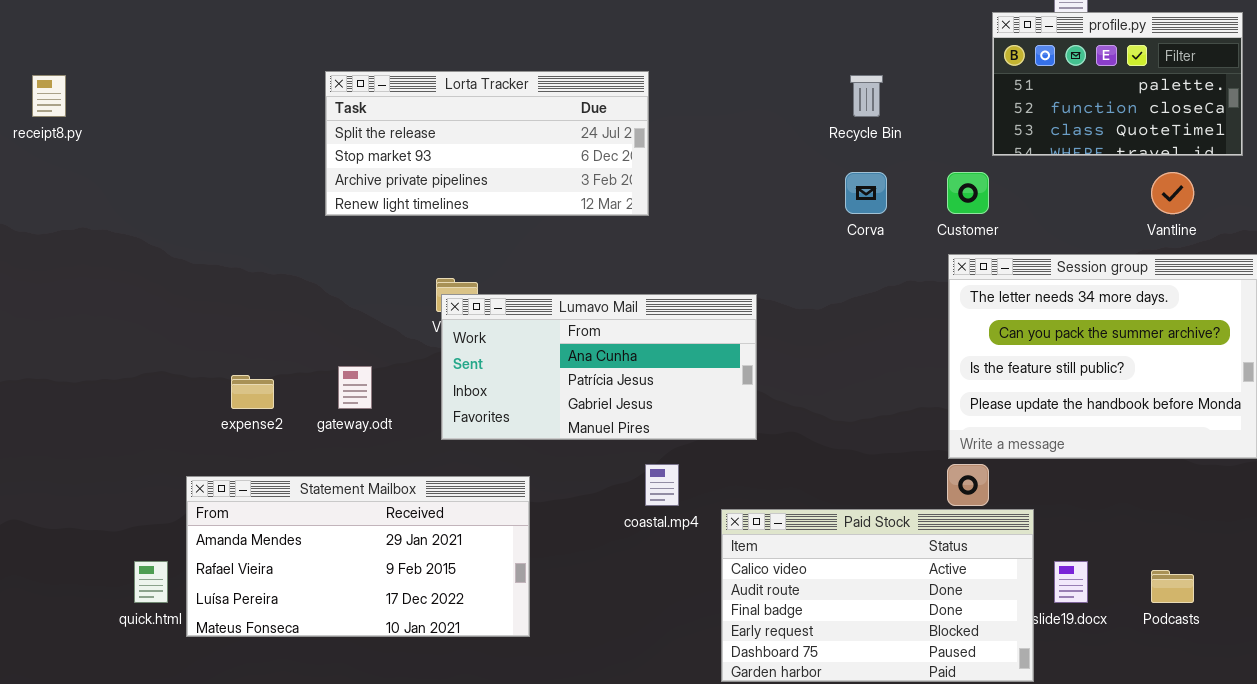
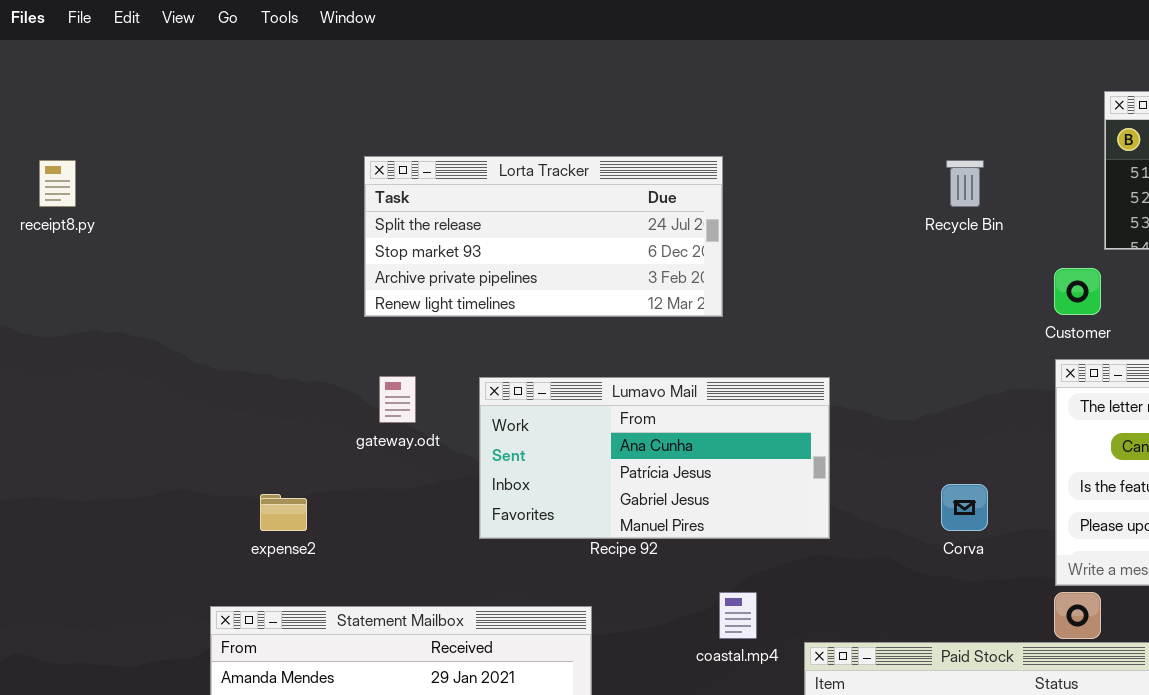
Corva: [845,172,887,214] -> [941,484,988,531], moved
Lumavo Mail: [441,294,757,440] -> [479,377,830,539], moved
gateway.odt: [338,366,372,409] -> [379,376,416,423], moved

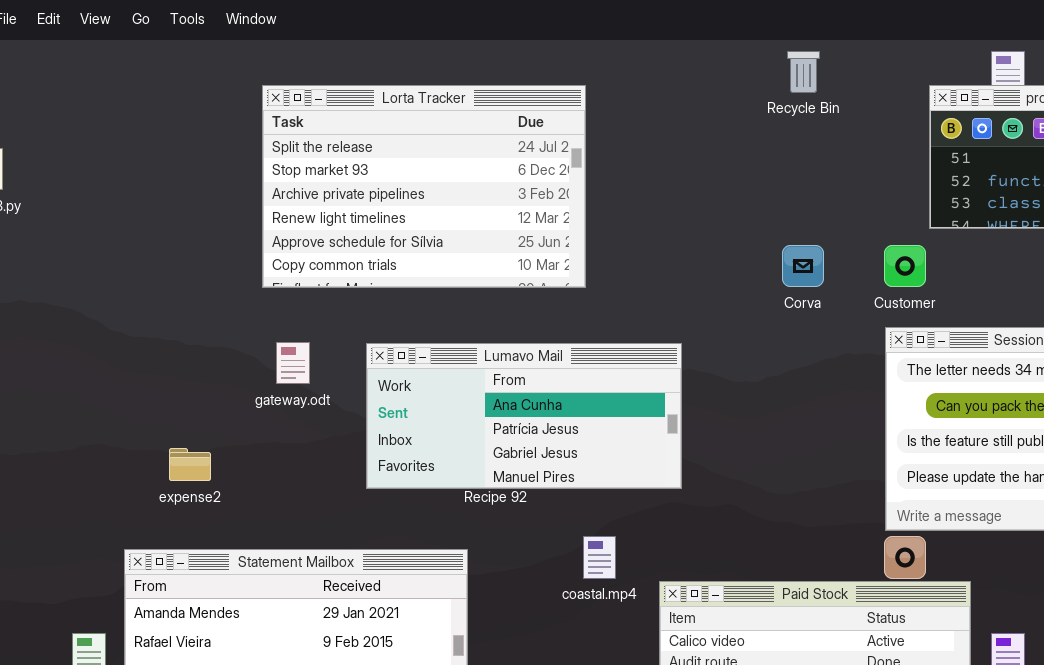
Lorta Tracker: [364,156,723,317] -> [262,85,586,288], resized
Recycle Bin: [946,160,984,207] -> [787,51,820,93], moved
Corva: [941,484,988,531] -> [782,245,824,287], moved

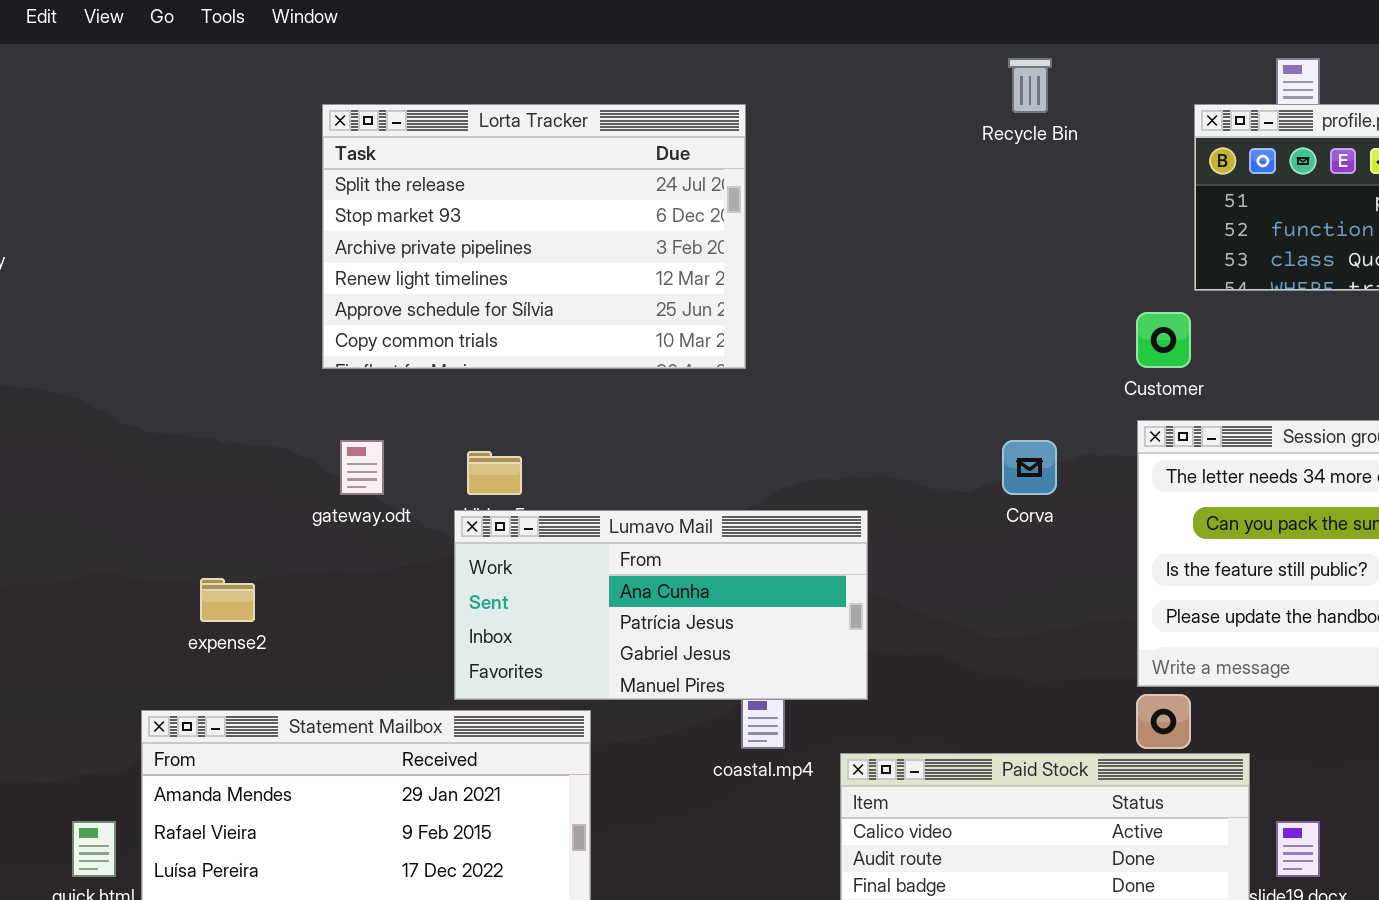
Corva: [782,245,824,287] -> [1002,440,1057,495], moved
Lumavo Mail: [366,343,682,489] -> [454,510,868,700], moved

